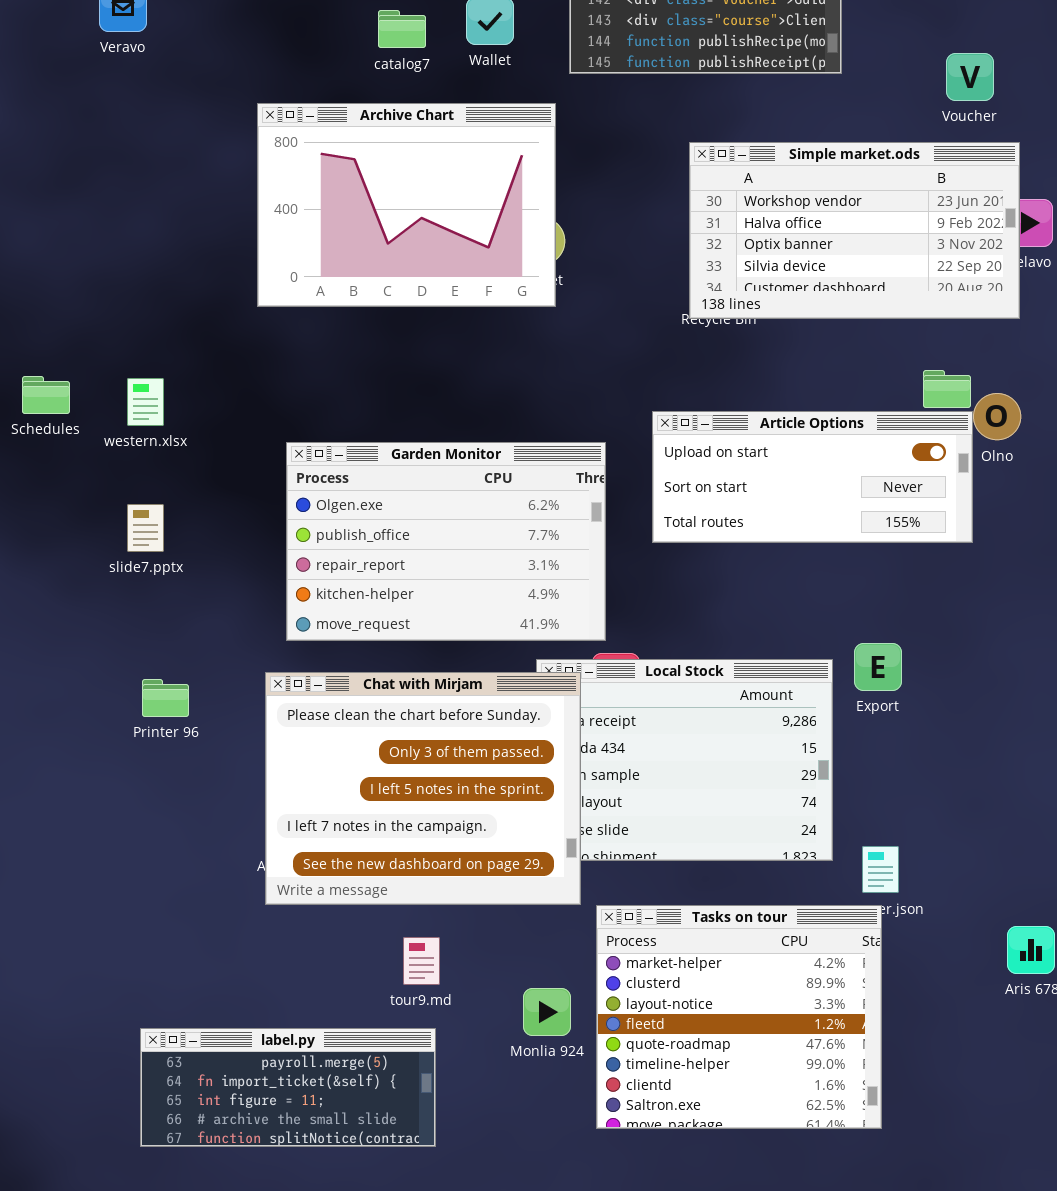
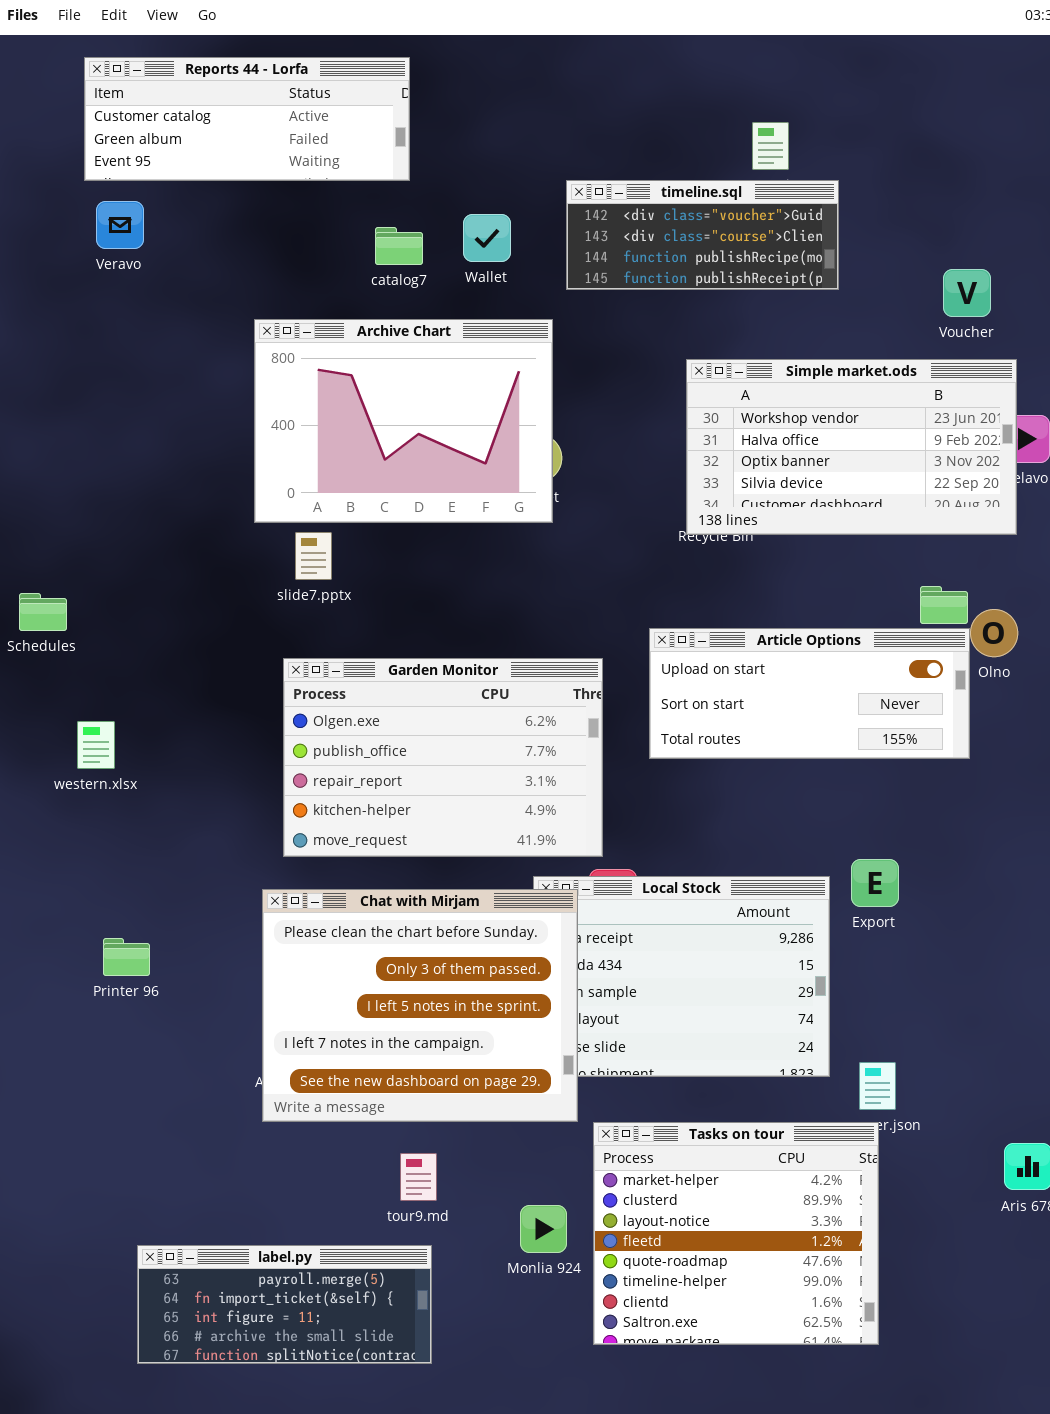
western.xlsx: [127,378,164,426] -> [77,721,115,769], moved
slide7.pptx: [127,504,164,552] -> [295,532,332,580], moved
Printer 96: [142,679,189,717] -> [103,938,150,976], moved

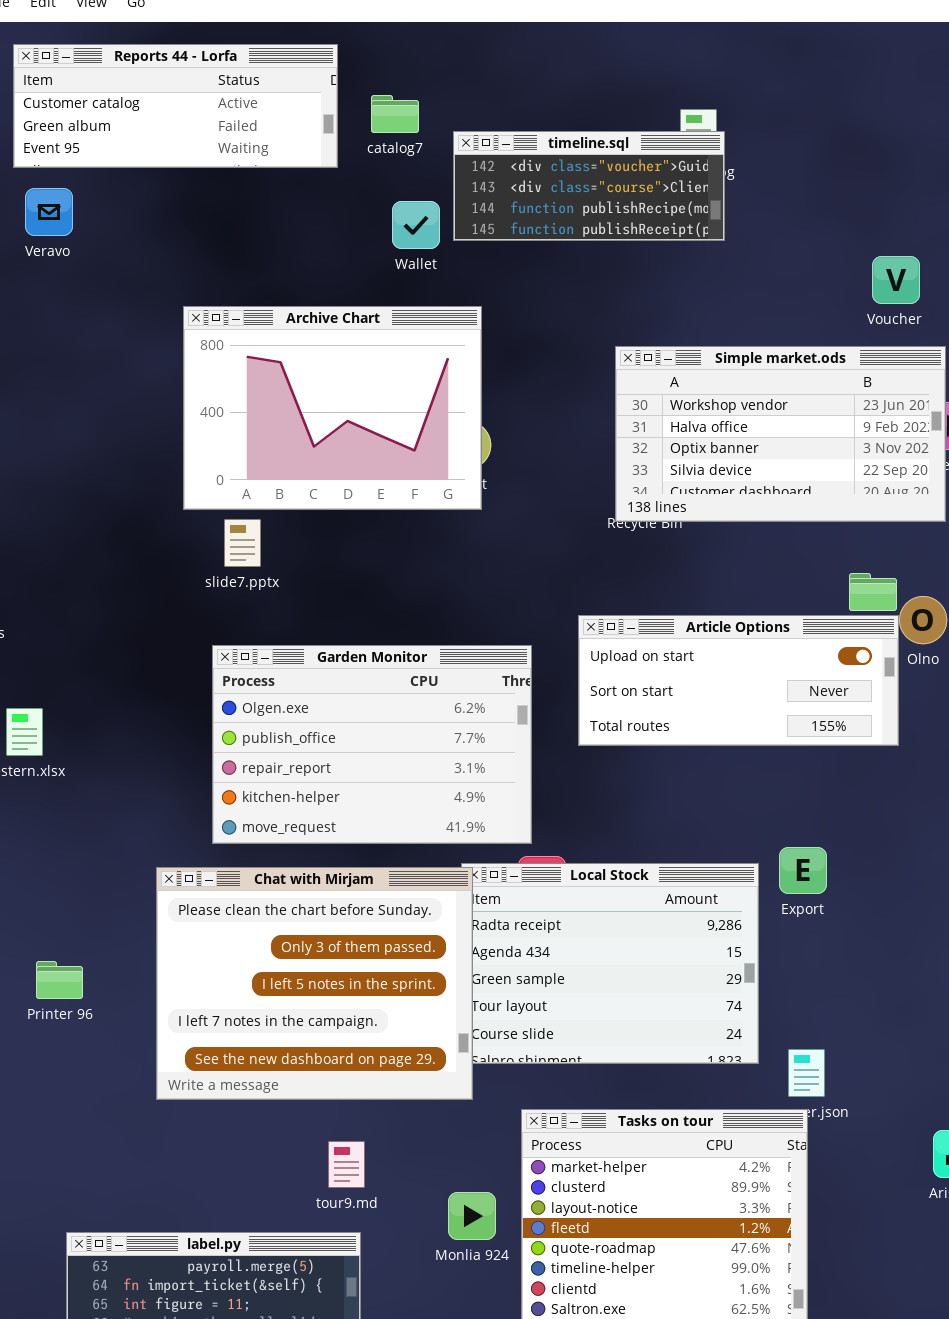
timeline.sql: [566,180,839,290] -> [453,131,725,241], moved
catalog7: [375,227,423,265] -> [371,95,419,133], moved
Chat with Mirjam: [262,889,578,1122] -> [156,867,473,1100], moved
Printer 96: [103,938,150,976] -> [36,961,83,999], moved

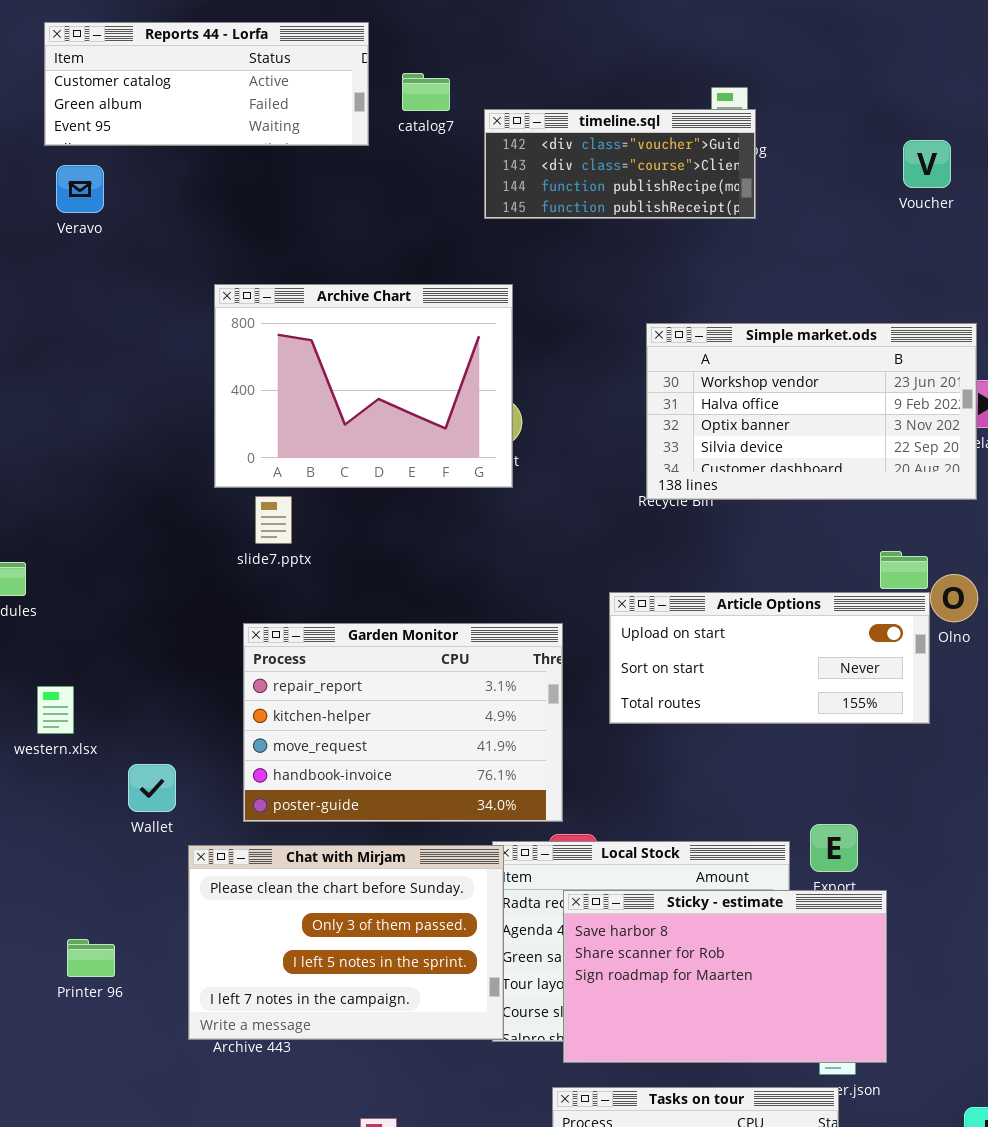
Wallet: [392,201,440,249] -> [128,764,176,812], moved
Voucher: [872,256,920,304] -> [903,140,951,188], moved
Garden Monitor: [212,645,532,844] -> [243,623,563,822], scrolled down 2 rows
Chat with Mirjam: [156,867,473,1100] -> [188,845,504,1040], resized
Sticky - estimate: none -> [563,890,887,1063], opened

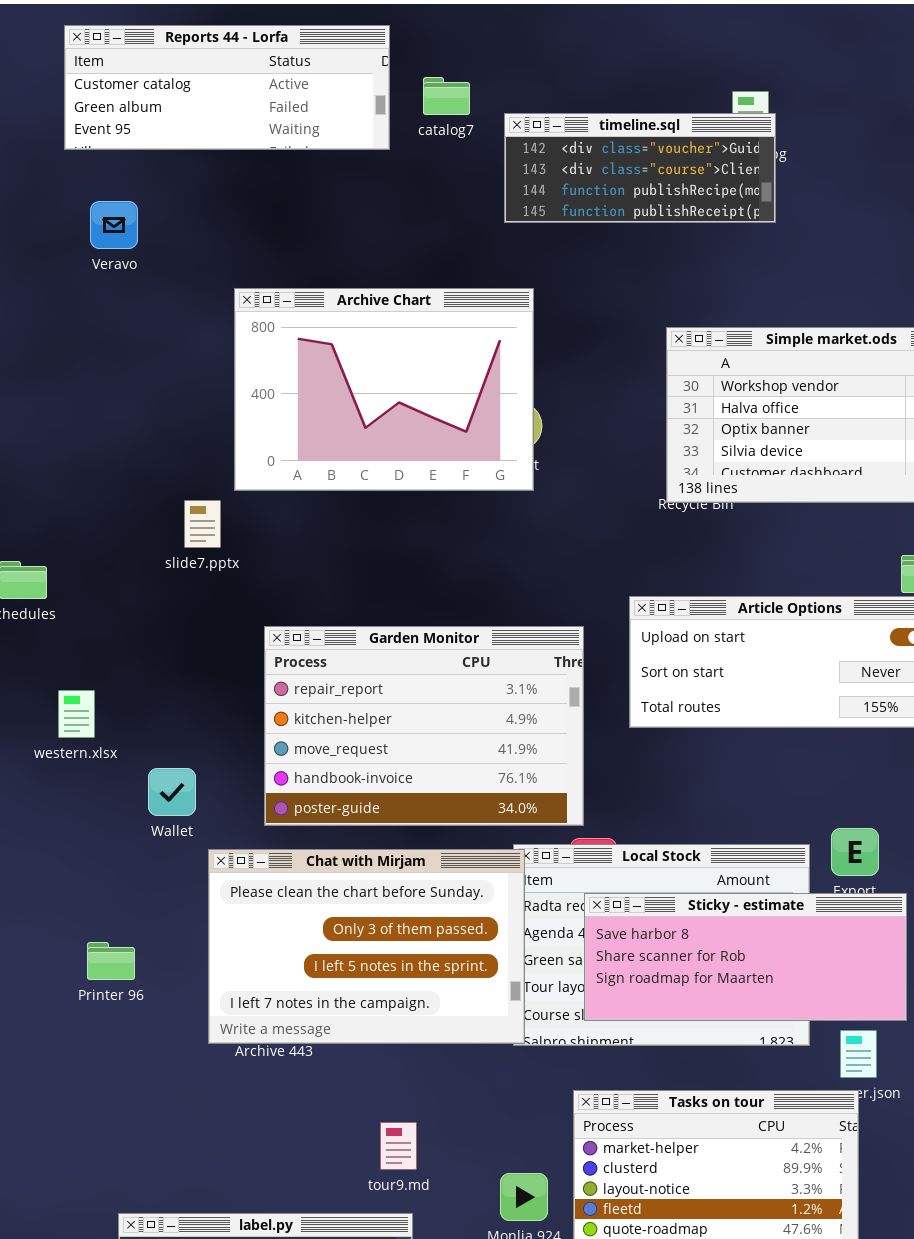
Veravo: [56,165,104,213] -> [90,201,138,249], moved
slide7.pptx: [255,496,292,544] -> [184,500,221,548], moved
Sticky - estimate: [563,890,887,1063] -> [584,893,907,1021], resized

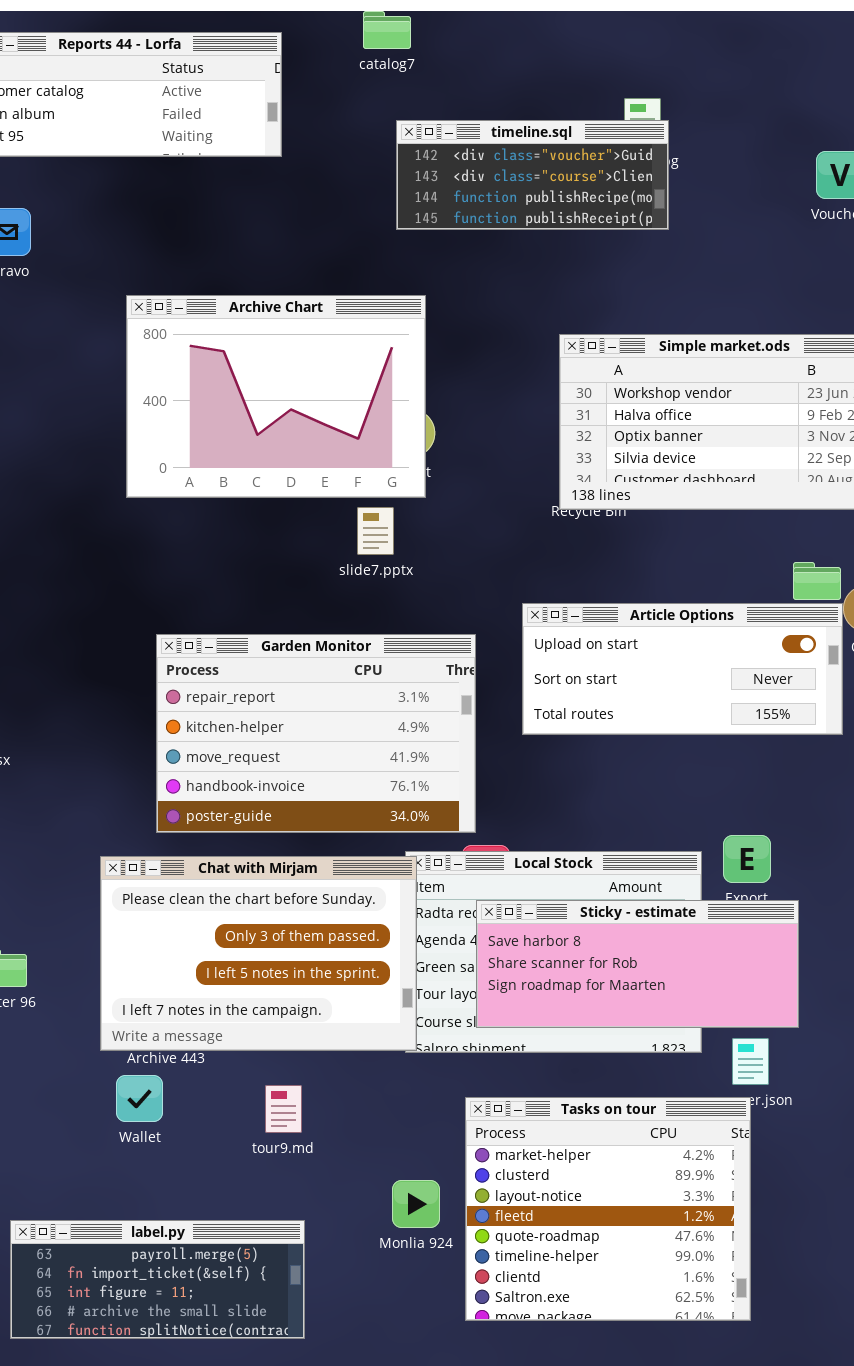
catalog7: [423,77,470,115] -> [363,11,411,49], moved
slide7.pptx: [184,500,221,548] -> [357,507,394,555], moved
Wallet: [148,768,196,816] -> [116,1075,163,1122], moved
tour9.md: [380,1122,417,1170] -> [265,1085,302,1133], moved

